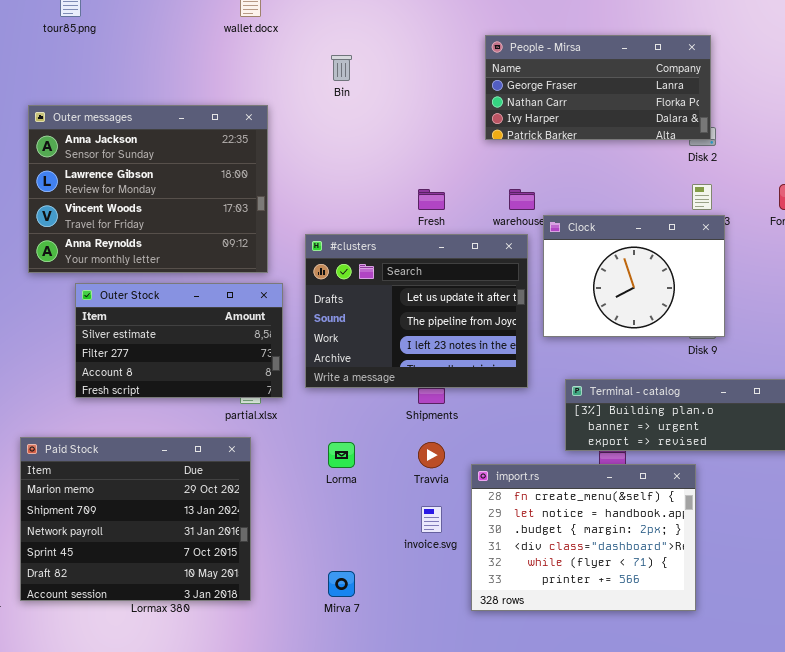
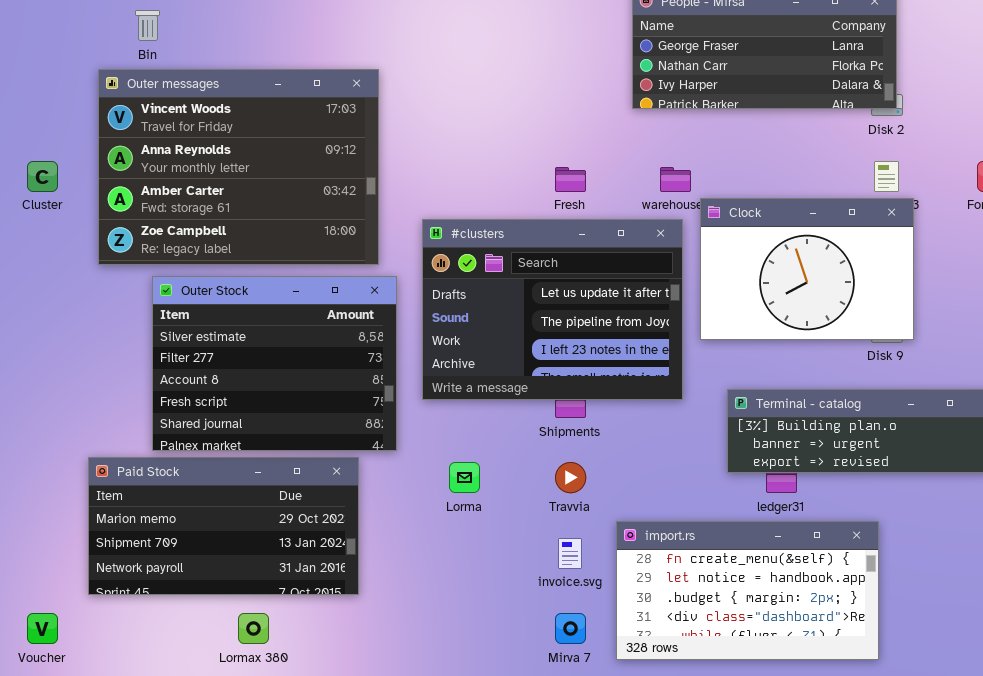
Bin: [331,55,352,81] -> [135,10,160,41], moved
Outer messages: [28,105,268,273] -> [98,69,379,265], scrolled down 2 rows
Outer Stock: [75,283,283,398] -> [152,276,397,451], resized
Paid Stock: [20,437,251,601] -> [88,457,359,595], resized
import.rs: [471,464,696,611] -> [616,521,879,660], resized
Mirva 7: [328,571,355,597] -> [555,613,586,644], moved

